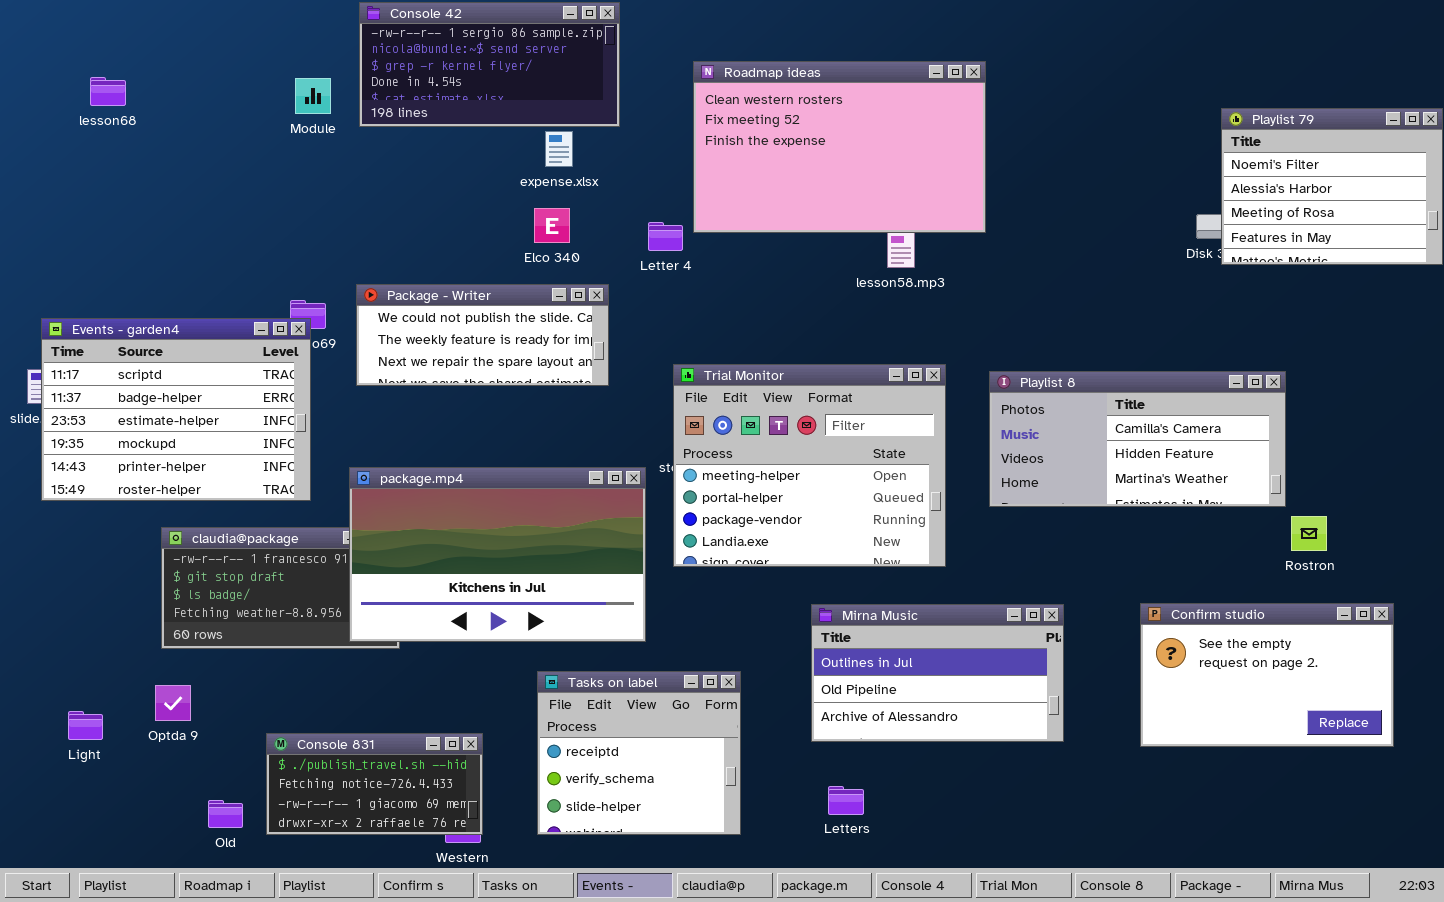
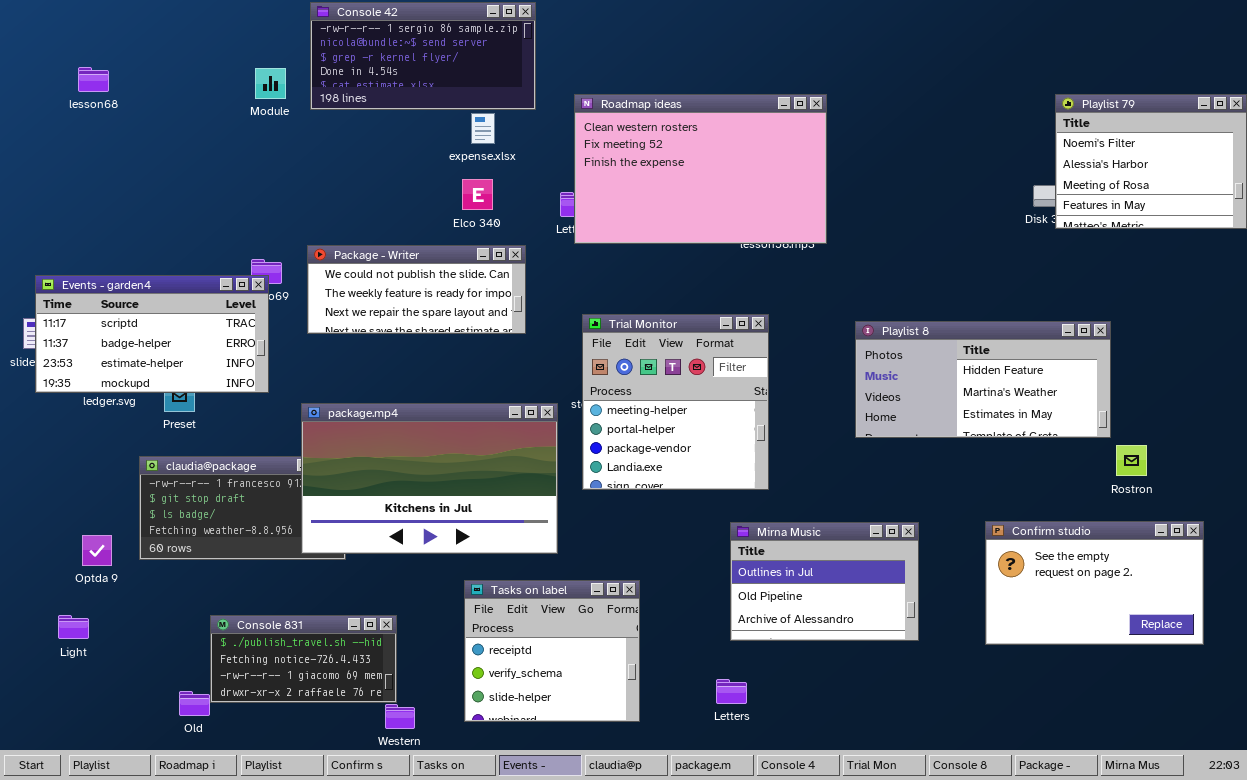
Roadmap ideas: [693,61,986,233] -> [574,94,827,244], moved
Events - garden4: [41,318,311,501] -> [35,275,269,393], resized
Trial Monitor: [673,364,946,567] -> [582,314,769,490], resized
Playlist 8: [989,371,1286,507] -> [855,321,1111,438], scrolled down 1 row
Mirna Music: [811,604,1064,742] -> [730,522,919,641], resized
Optda 9: [155,685,191,721] -> [82,535,112,566], moved
Console 831: [266,733,483,835] -> [210,615,397,703], moved

